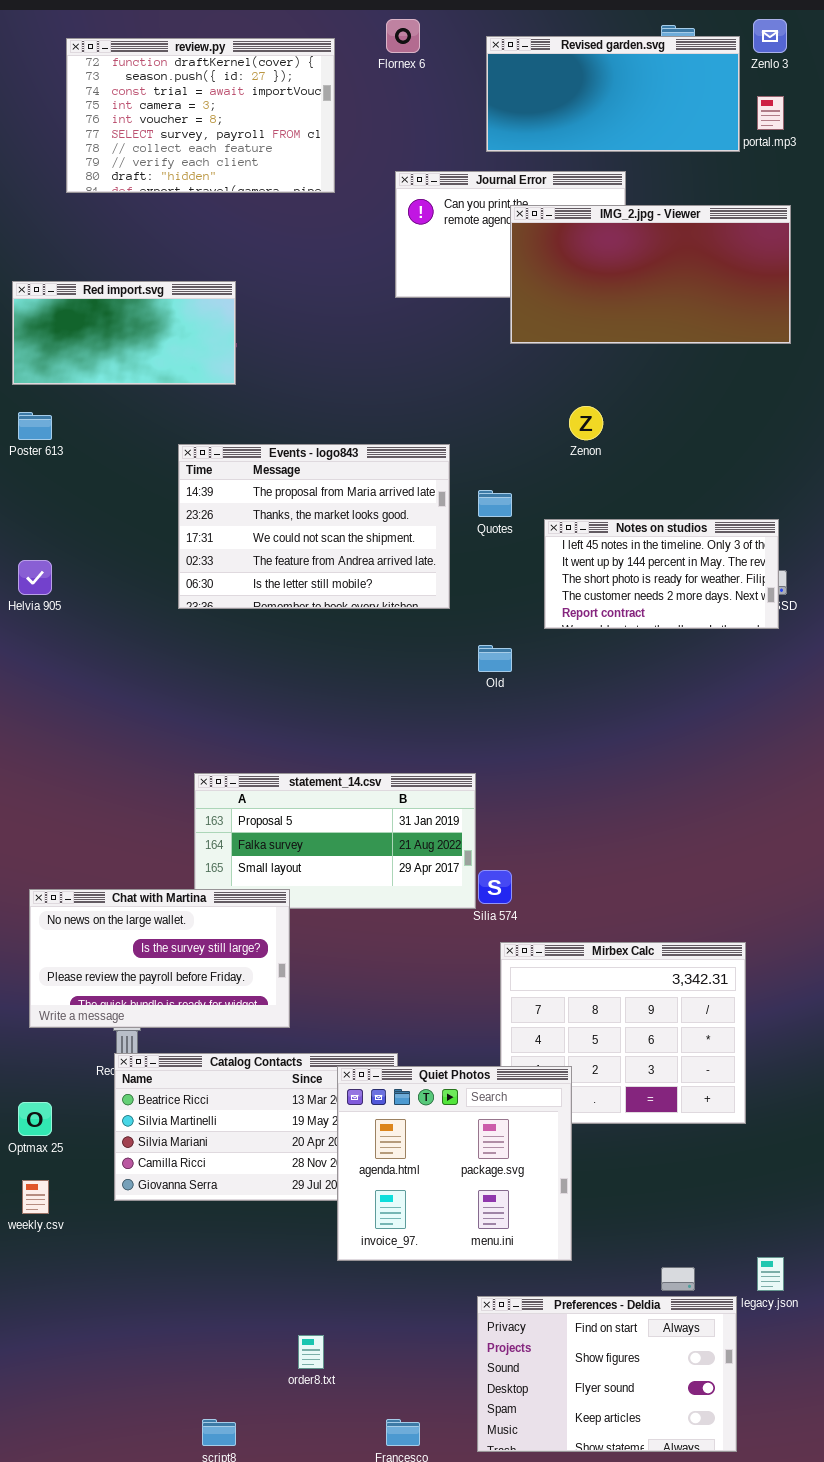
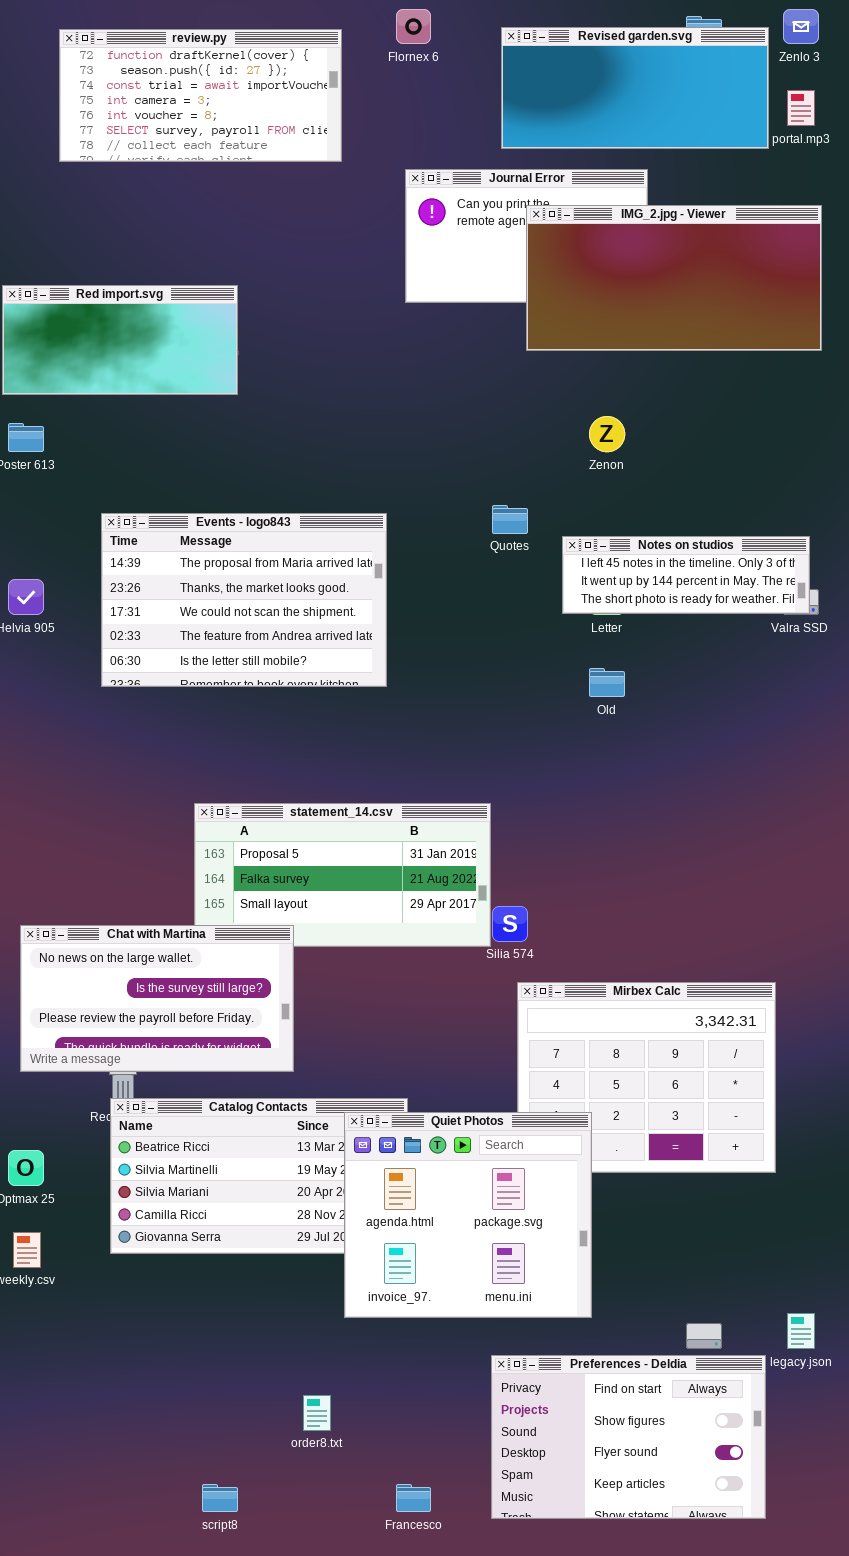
review.py: [66,38,335,193] -> [59,29,342,162], resized
Events - logo843: [178,444,450,609] -> [101,513,387,687], moved
Notes on studios: [544,519,779,629] -> [562,536,810,614], resized
Old: [478,645,512,672] -> [589,668,625,697], moved

